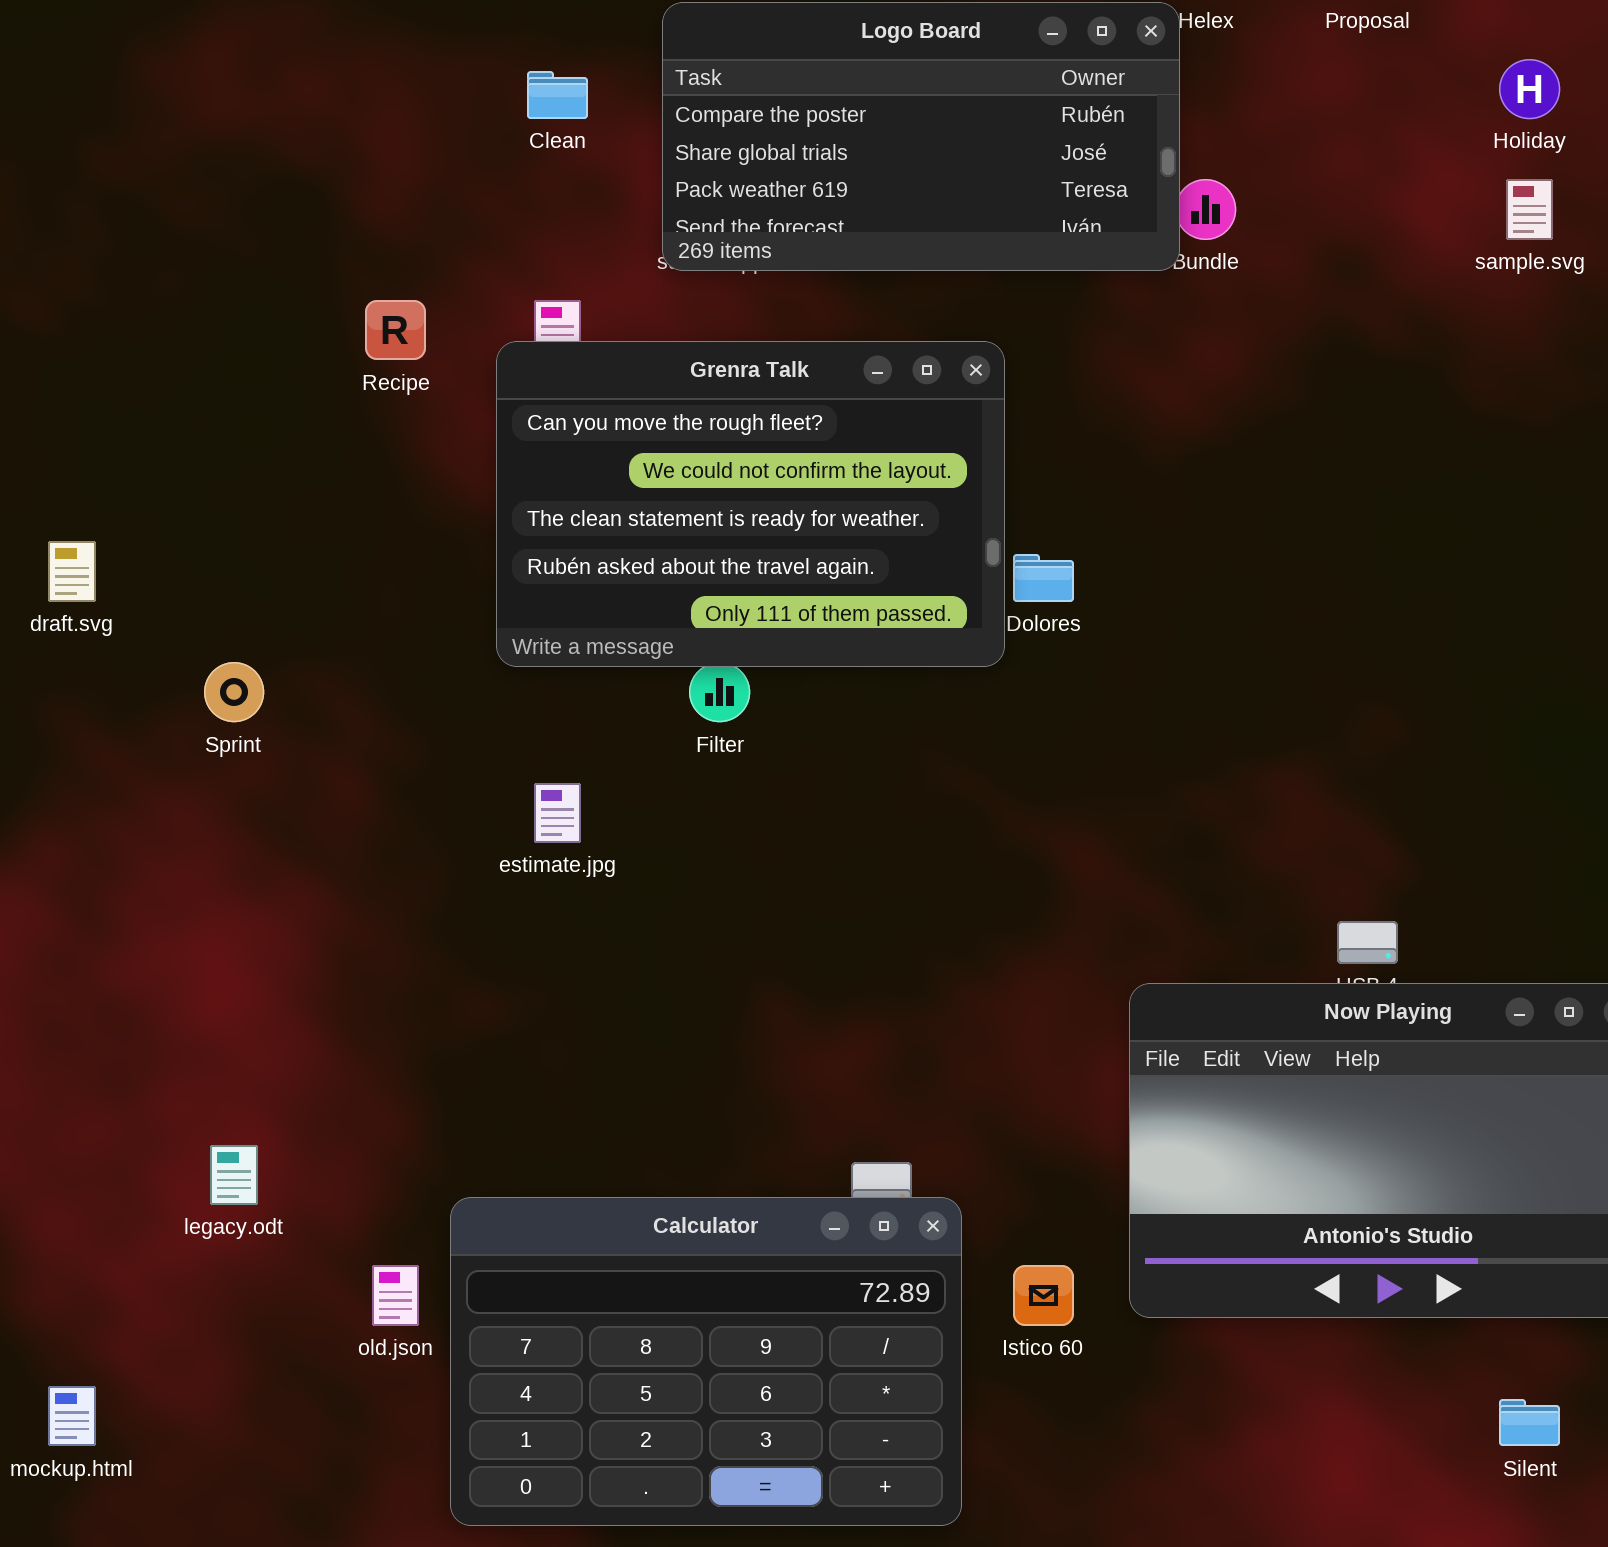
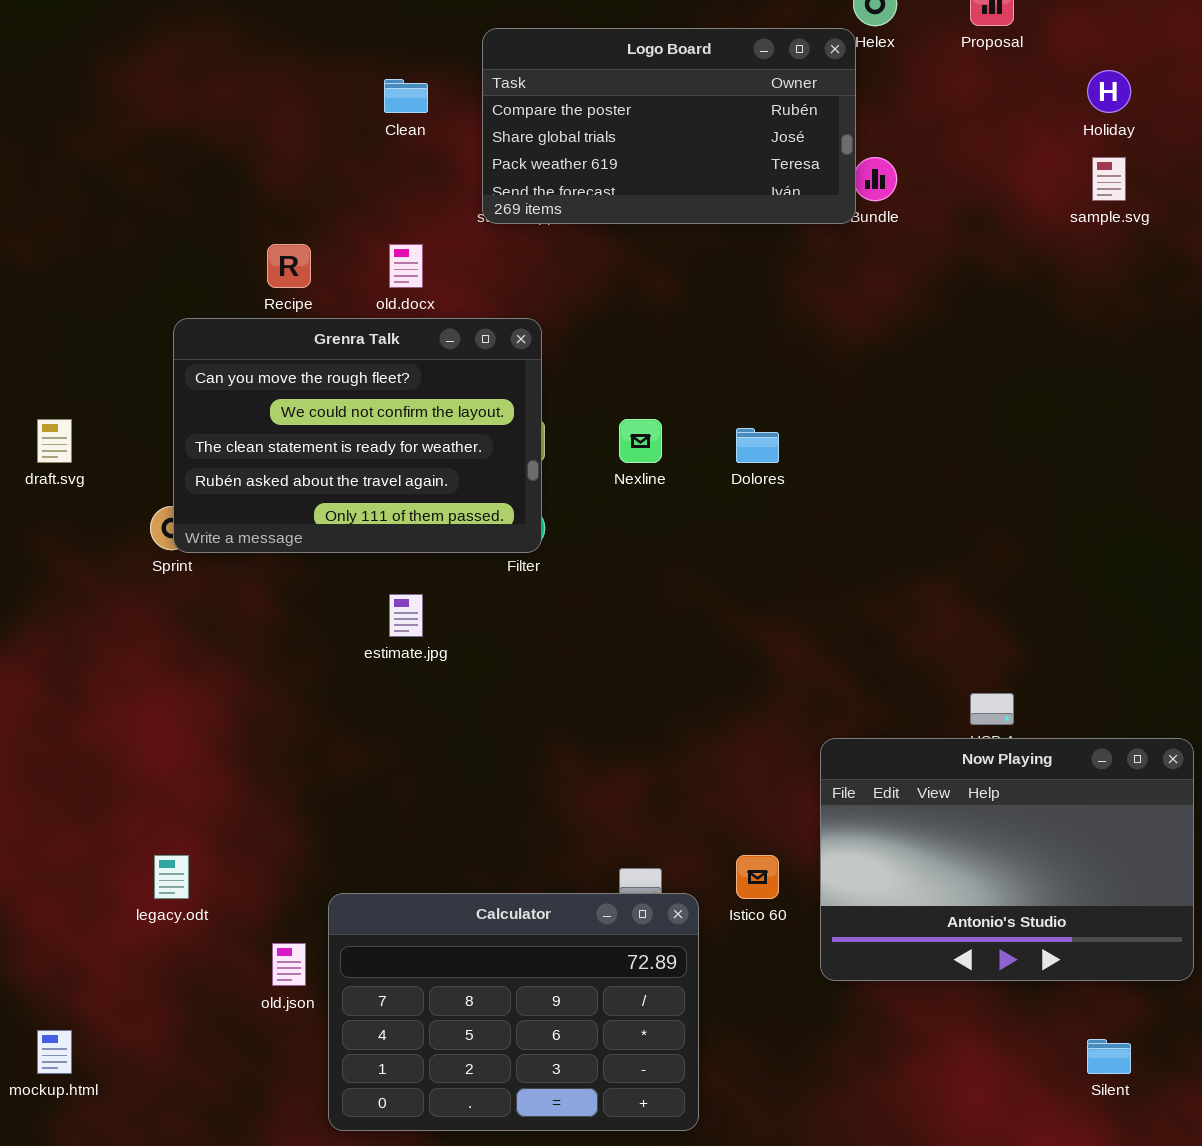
Grenra Talk: [496,341,1005,667] -> [173,318,542,553], moved
Istico 60: [1013,1265,1074,1326] -> [736,855,779,899], moved

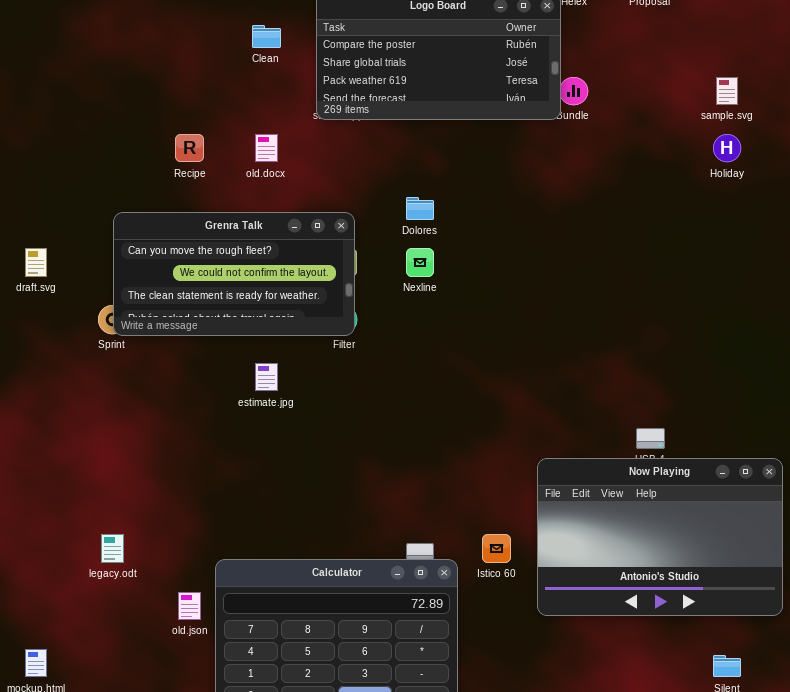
Holiday: [1087,70,1131,113] -> [713,134,741,162], moved
Grenra Talk: [173,318,542,553] -> [113,212,355,336], resized
Dolores: [736,428,779,463] -> [406,197,434,220], moved

